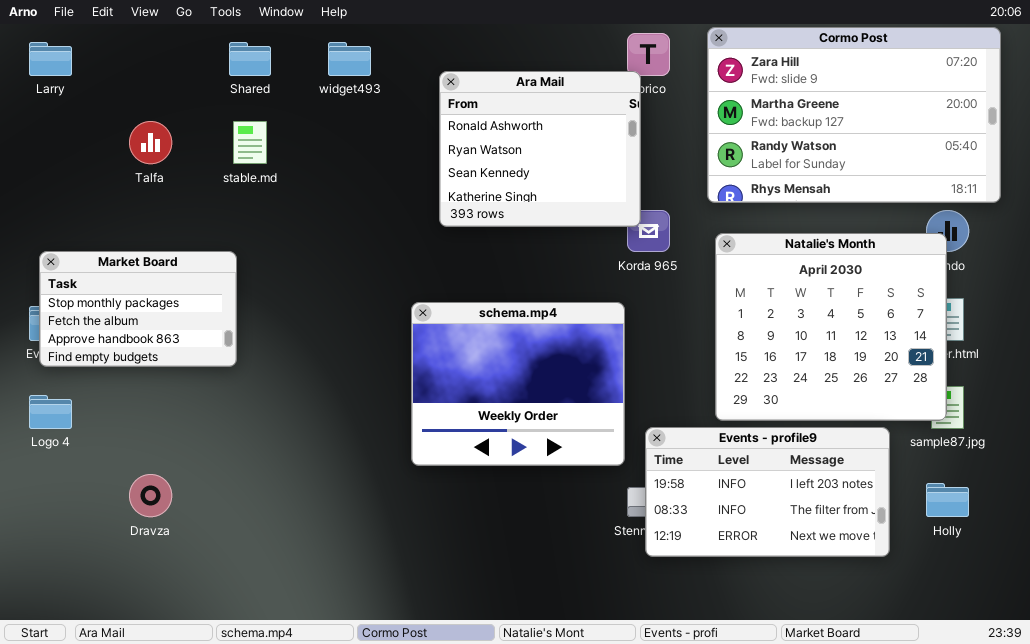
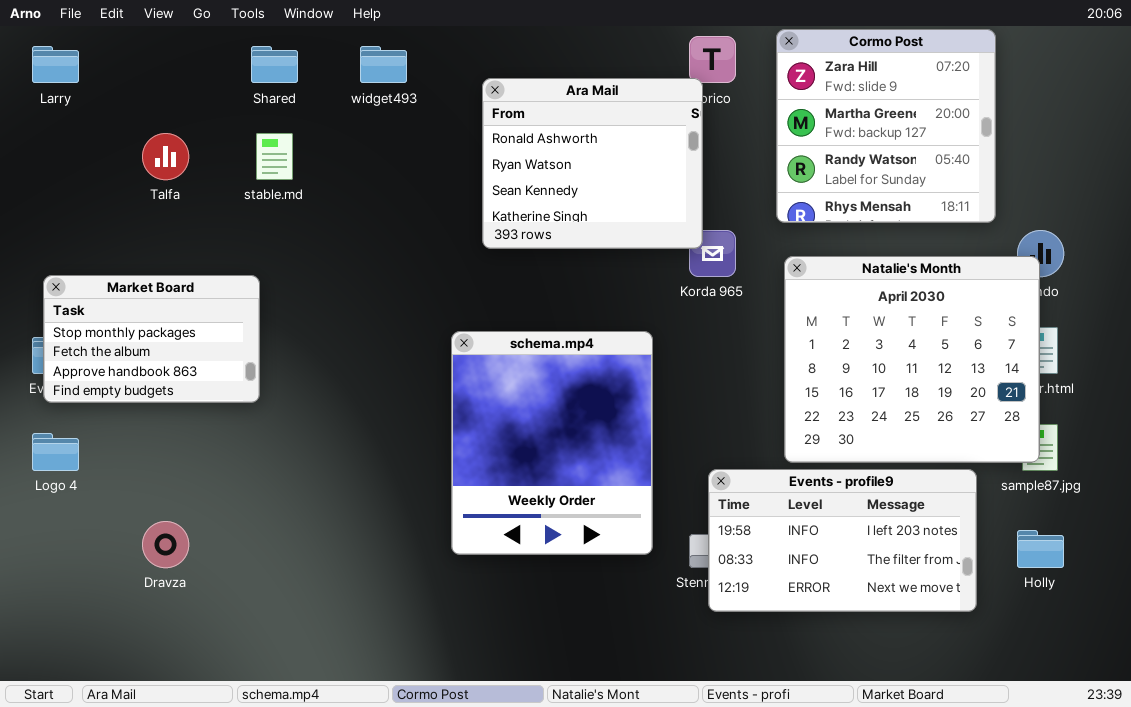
Cormo Post: [707,27,1001,203] -> [776,29,996,223], resized
schema.mp4: [411,302,625,466] -> [451,331,653,555], resized

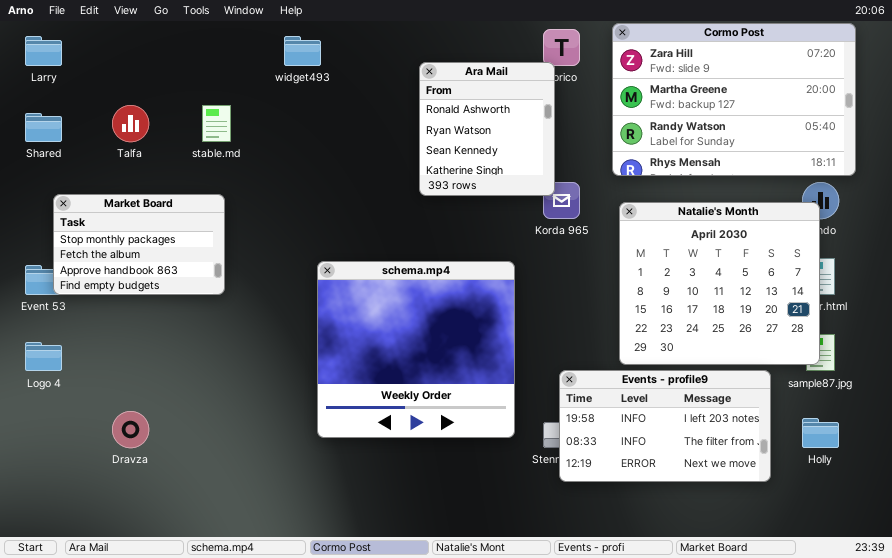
Cormo Post: [776,29,996,223] -> [612,23,856,176], resized
Shared: [251,46,298,83] -> [25,113,62,142], moved
Ara Mail: [482,78,703,249] -> [419,62,555,196], resized
Market Board: [43,275,260,403] -> [53,194,225,295], moved
schema.mp4: [451,331,653,555] -> [317,261,515,438], resized

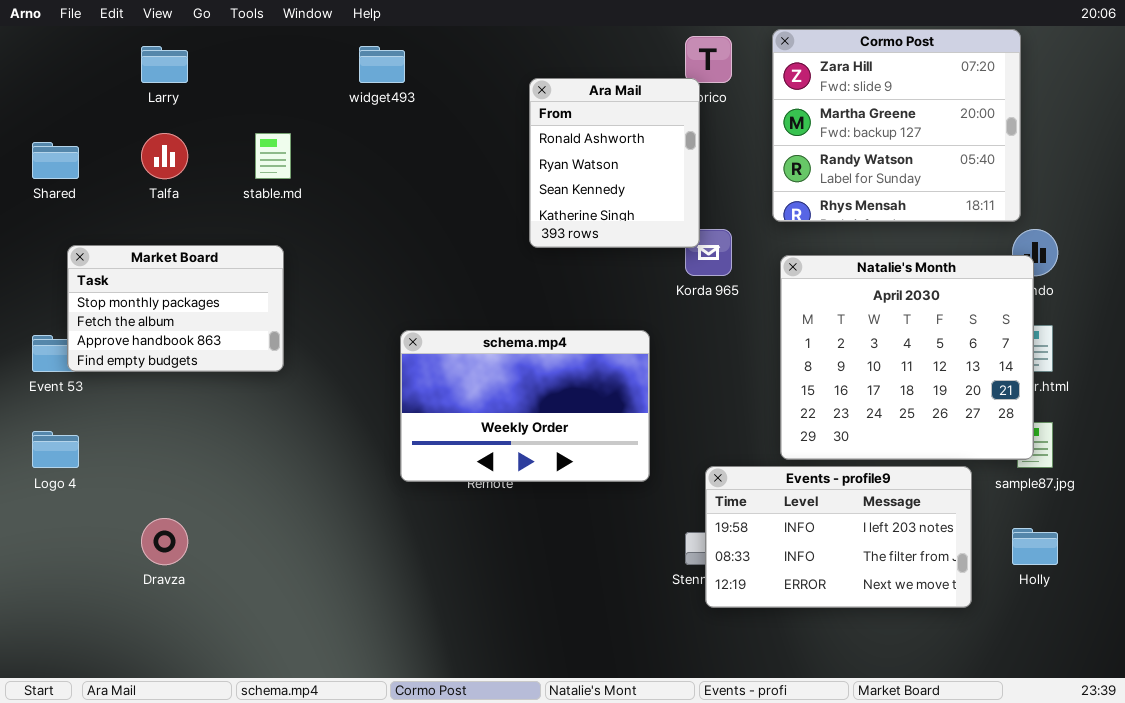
Cormo Post: [612,23,856,176] -> [772,29,1021,222], resized
Larry: [25,36,62,66] -> [141,46,188,83], moved
schema.mp4: [317,261,515,438] -> [400,330,650,482], resized

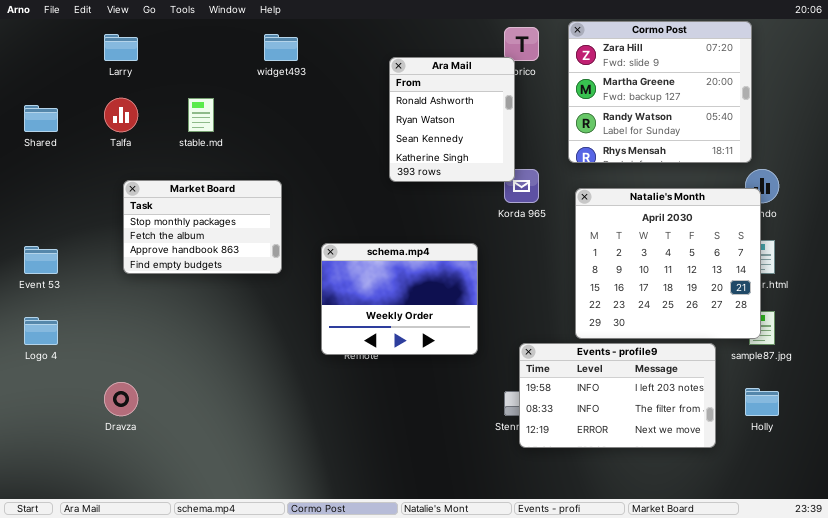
Market Board: [67,245,284,372] -> [123,180,282,274], moved
schema.mp4: [400,330,650,482] -> [321,243,478,355], resized

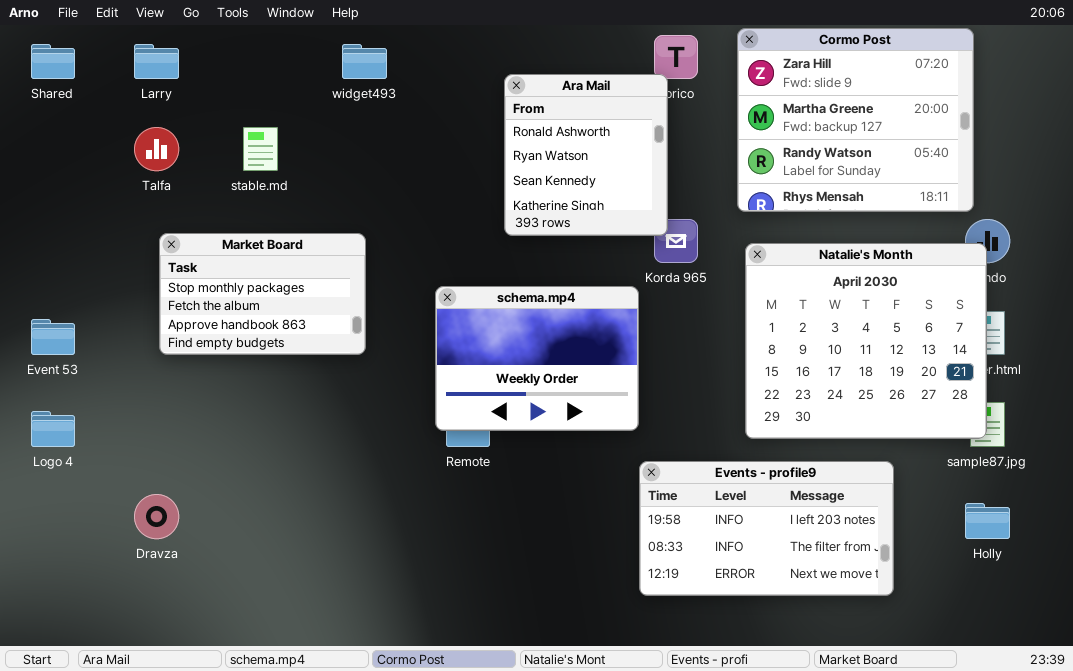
Shared: [24,105,58,132] -> [31,44,75,79], moved
schema.mp4: [321,243,478,355] -> [435,286,639,431], moved
Events - profile9: [519,343,716,448] -> [639,461,894,596], moved

